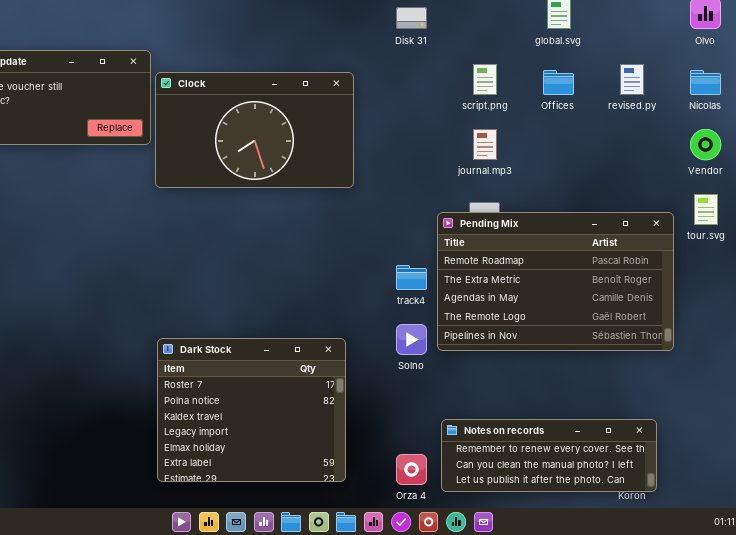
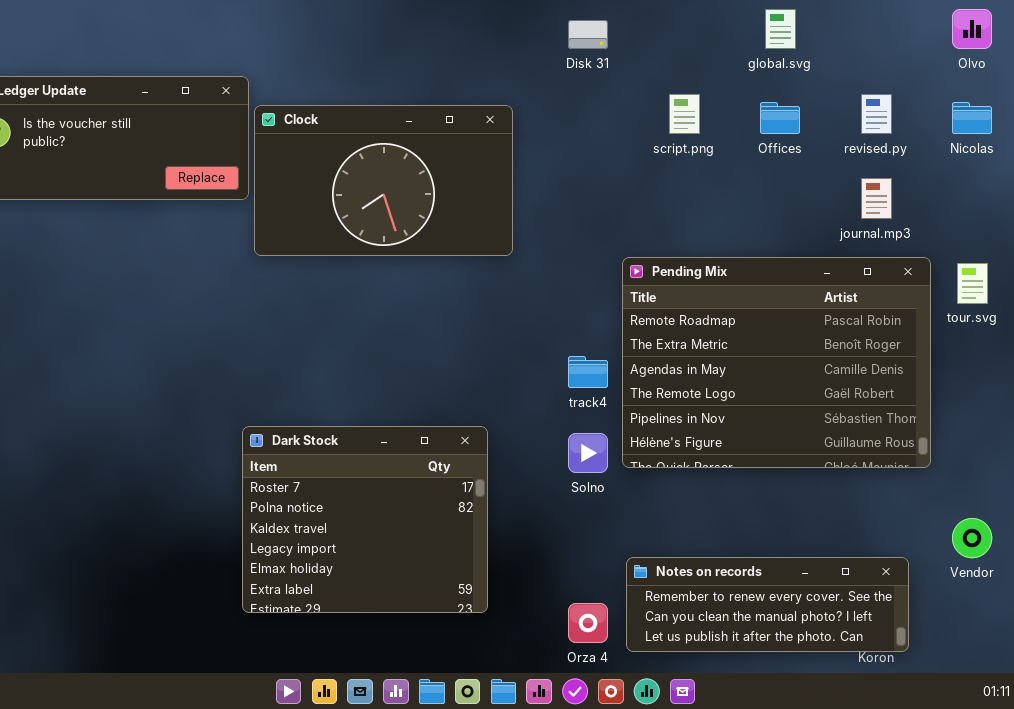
journal.mp3: [473,129,497,160] -> [861,178,892,219], moved
Vendor: [690,129,721,160] -> [952,518,992,558], moved
Pending Mix: [437,212,674,351] -> [622,257,931,468], resized
Dark Stock: [157,338,346,482] -> [242,426,488,613], moved

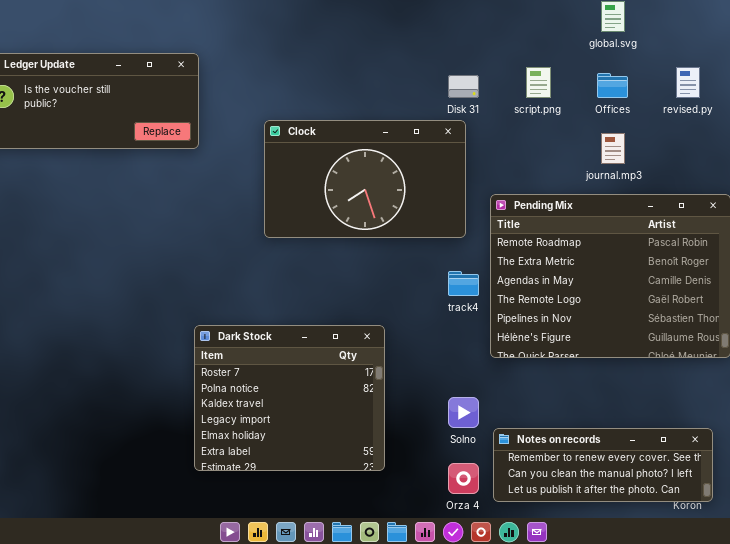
Disk 31: [568,20,608,49] -> [448,75,479,98], moved
Clock: [254,105,513,256] -> [264,120,466,238], moved
journal.mp3: [861,178,892,219] -> [601,133,625,164], moved
Solno: [568,433,608,473] -> [448,397,479,428], moved

